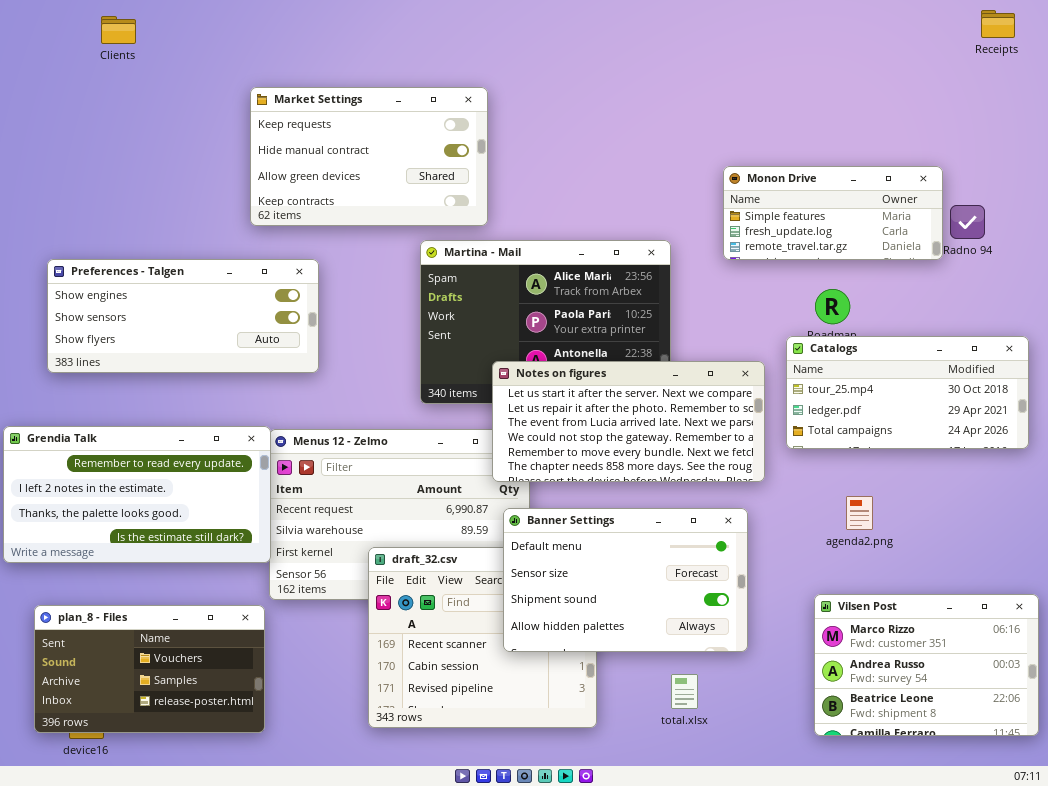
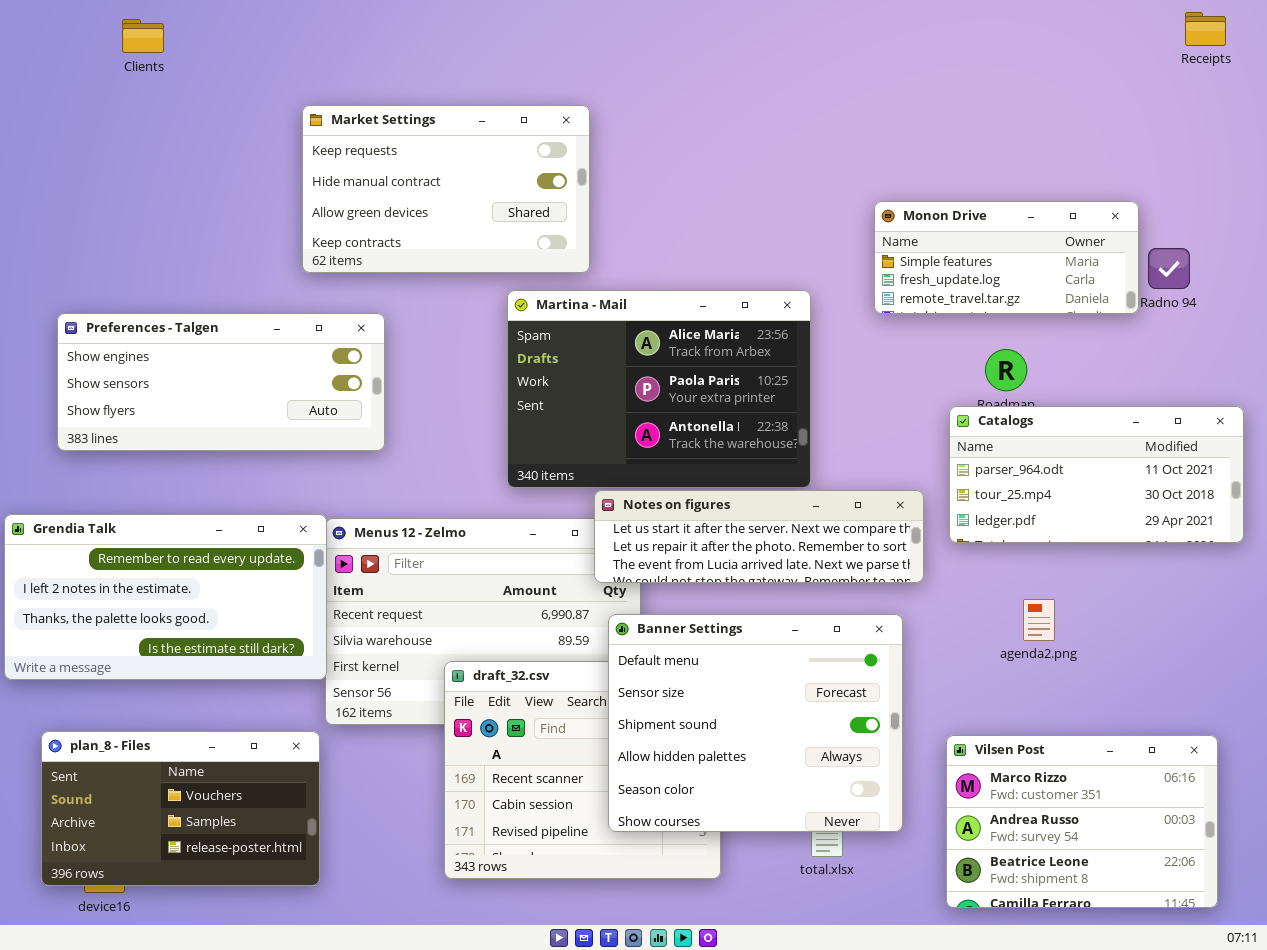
Catalogs: [786,336,1029,449] -> [949,406,1244,543], scrolled up 1 row
Notes on figures: [492,361,765,482] -> [594,490,924,583], resized
Banner Settings: [503,508,748,652] -> [608,614,903,832], resized
Vilsen Post: [814,594,1039,736] -> [946,735,1218,908], moved

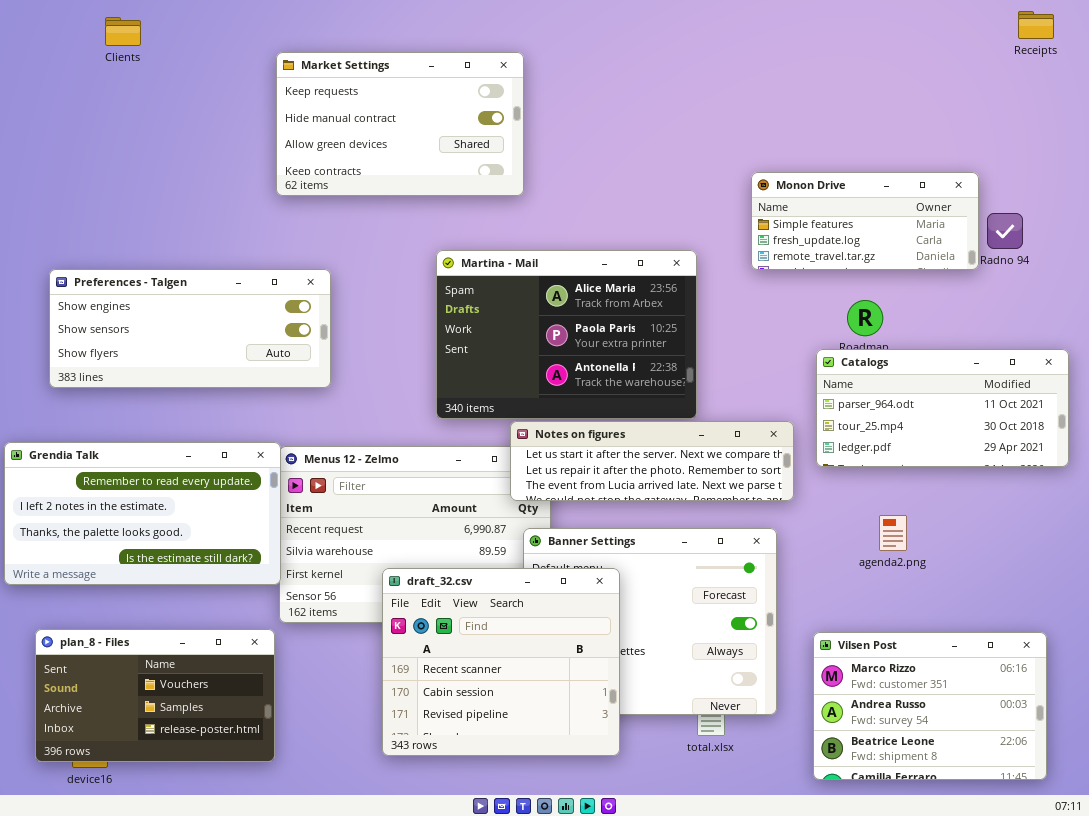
Market Settings: [302,105,590,273] -> [276,52,524,196], moved
draft_32.csv: [444,661,721,879] -> [382,568,620,756], raised

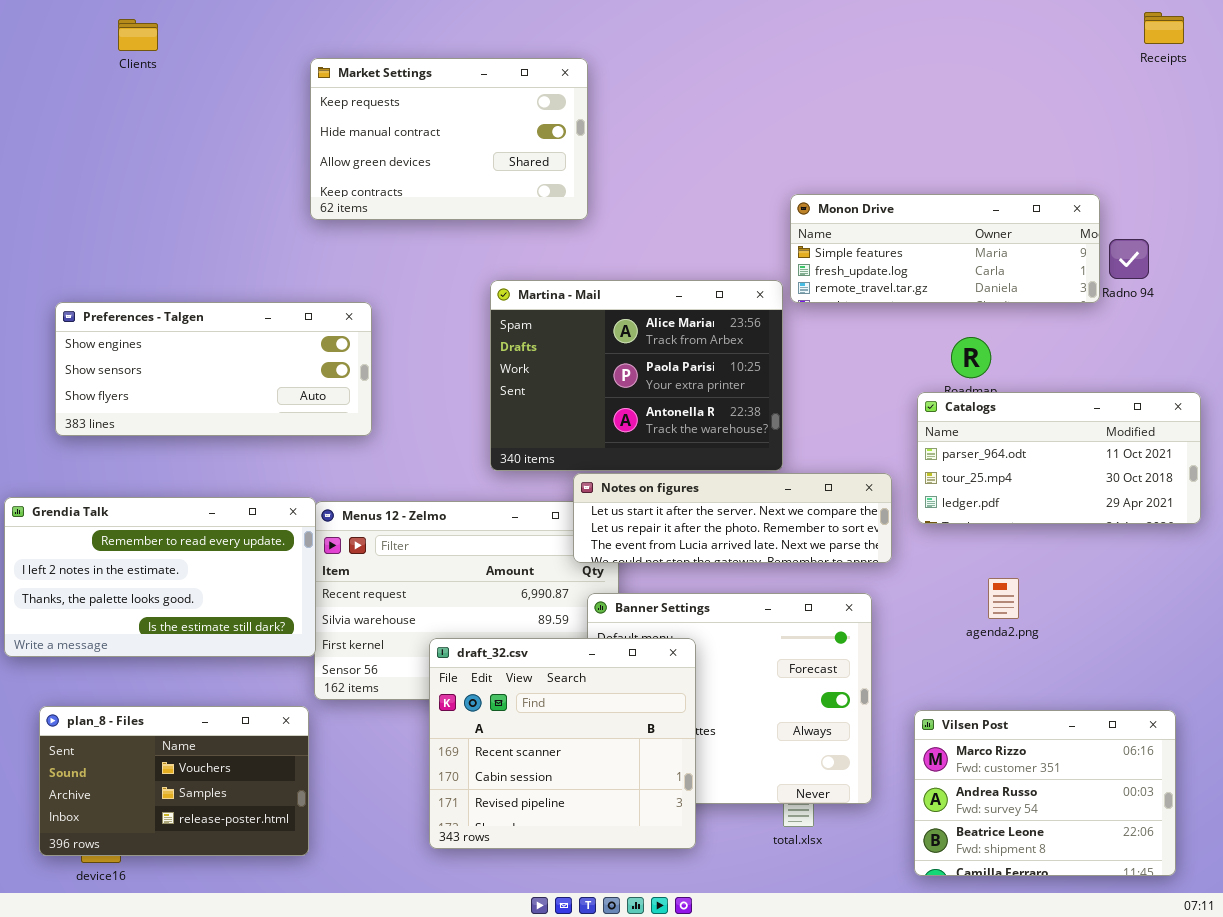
Monon Drive: [751,172,979,270] -> [790,194,1100,303], resized

